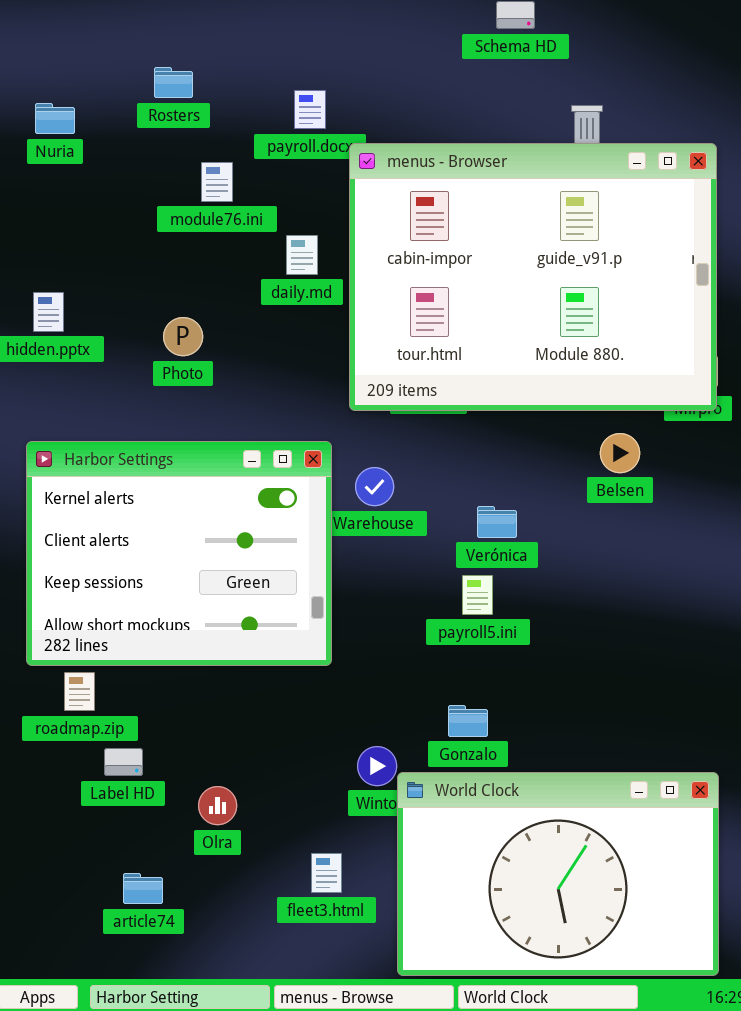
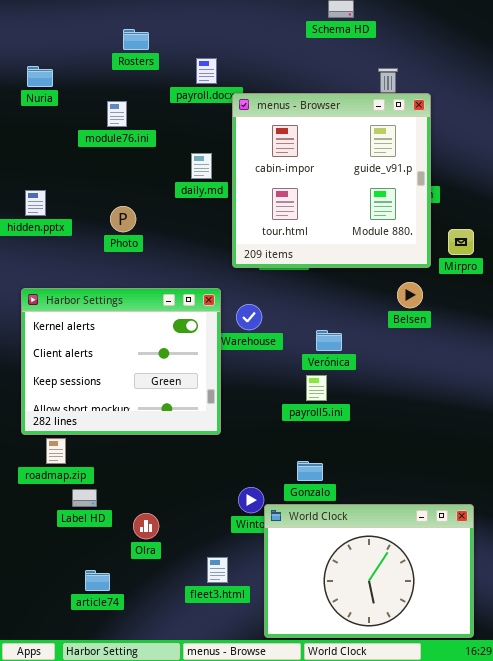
Rosters: [154,67,193,98] -> [123,29,149,50], moved
menus - Browser: [349,143,717,411] -> [232,93,431,268], resized
module76.ini: [201,162,233,202] -> [107,101,127,127], moved

